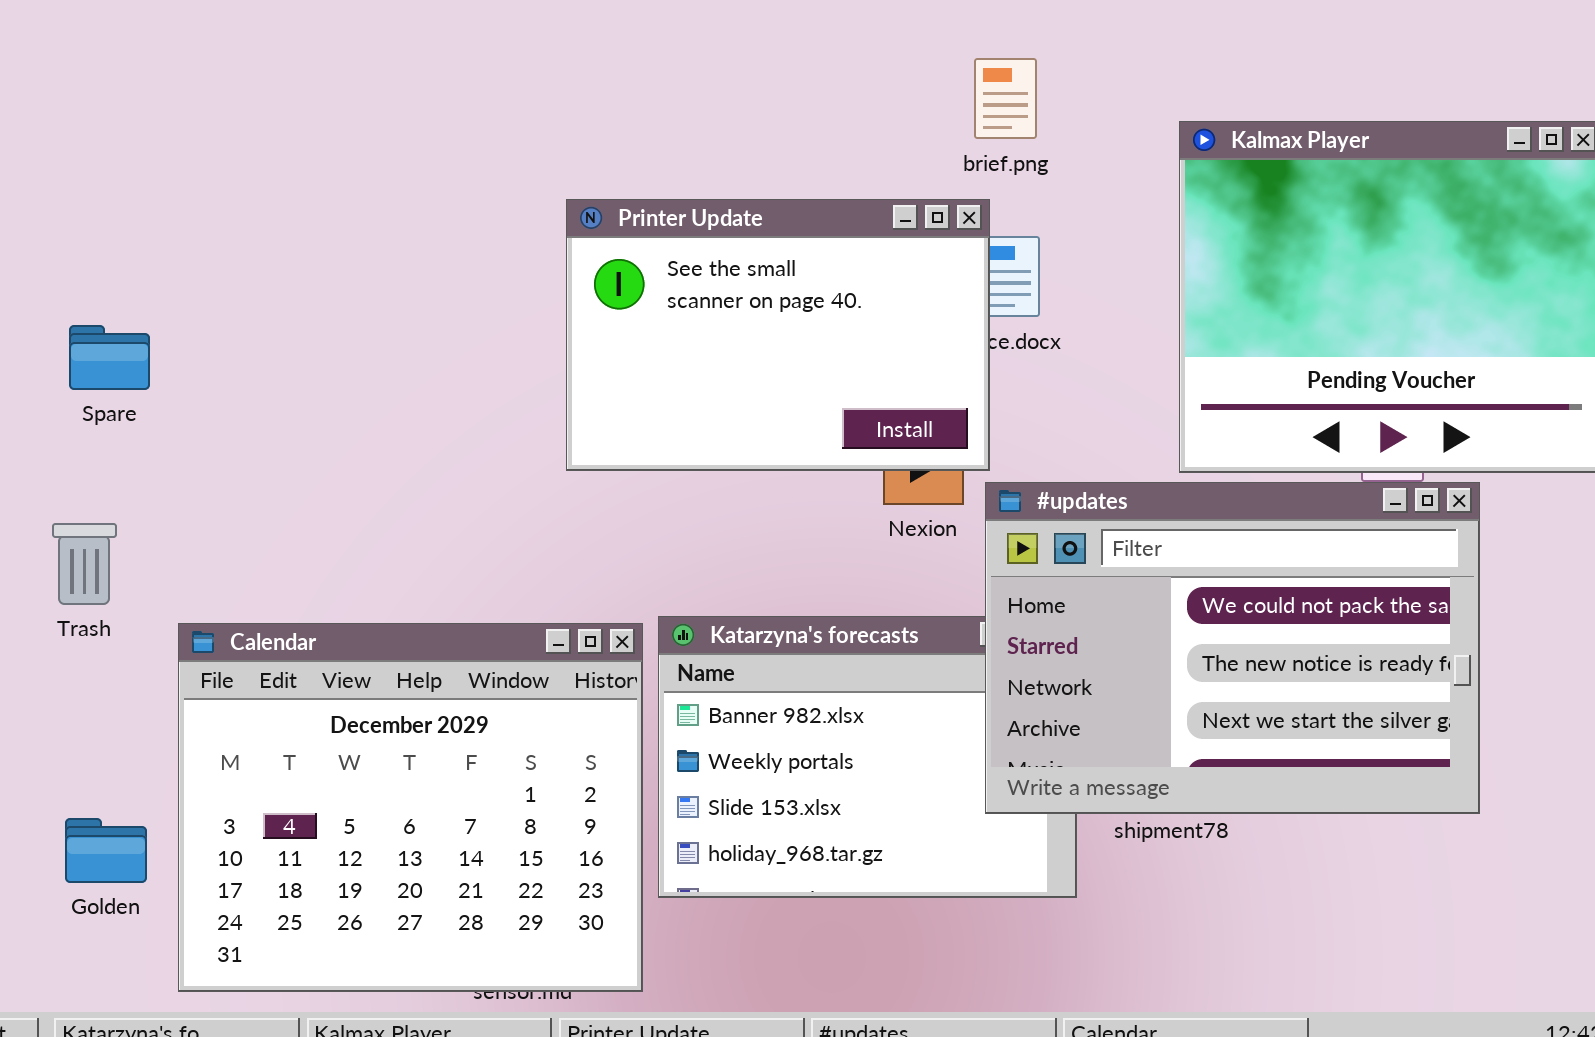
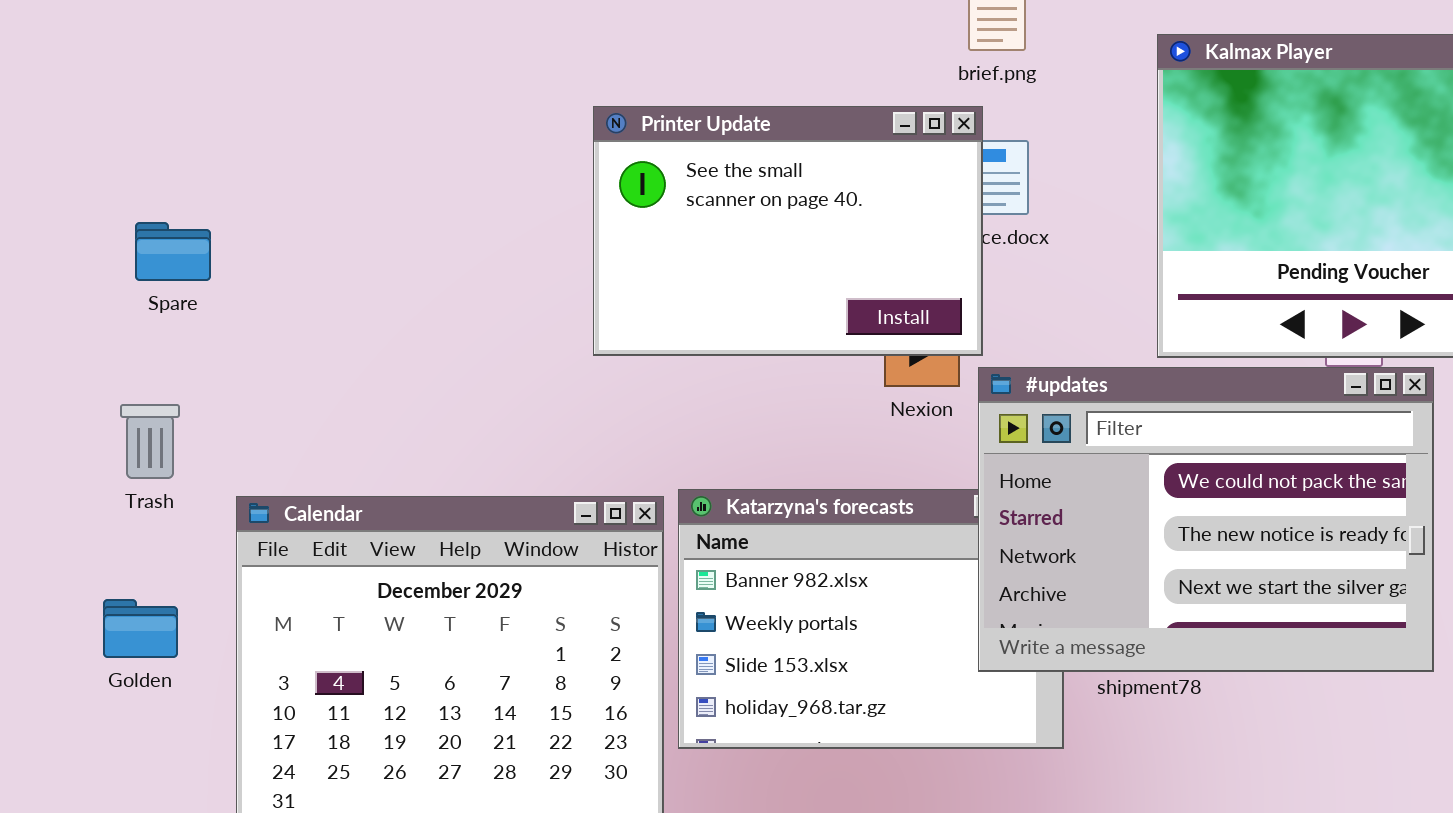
Golden: [65,818,147,883] -> [103,599,178,658], moved

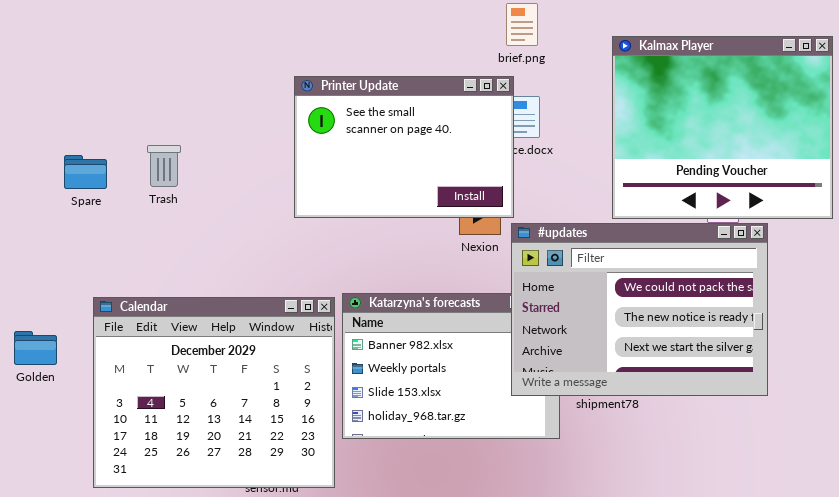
Spare: [135,222,211,281] -> [64,155,107,189], moved
Trash: [120,404,180,479] -> [147,145,181,187], moved
Golden: [103,599,178,658] -> [14,331,57,365], moved

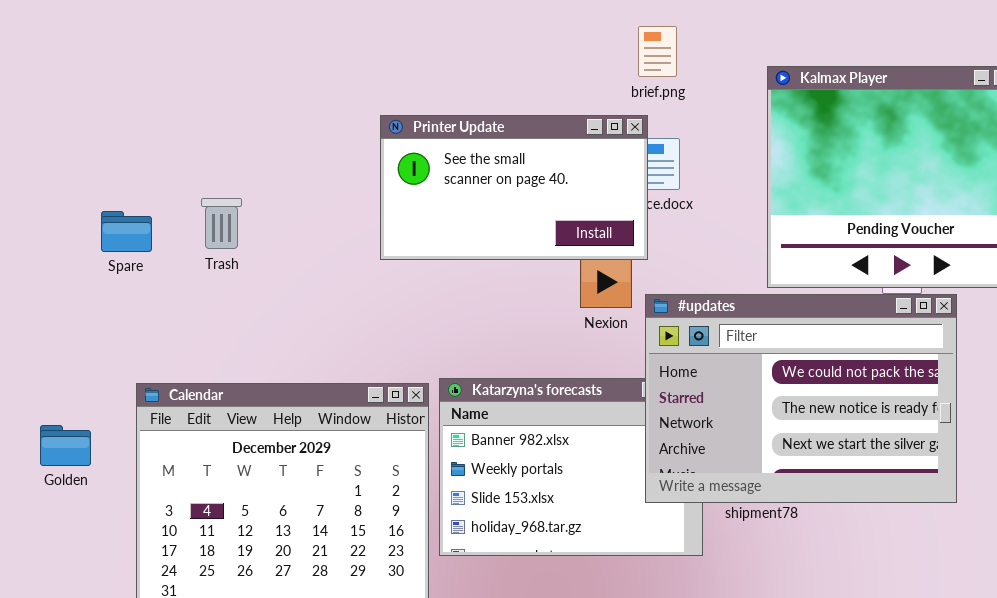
Printer Update: [294,76,514,218] -> [380,115,648,260], resized

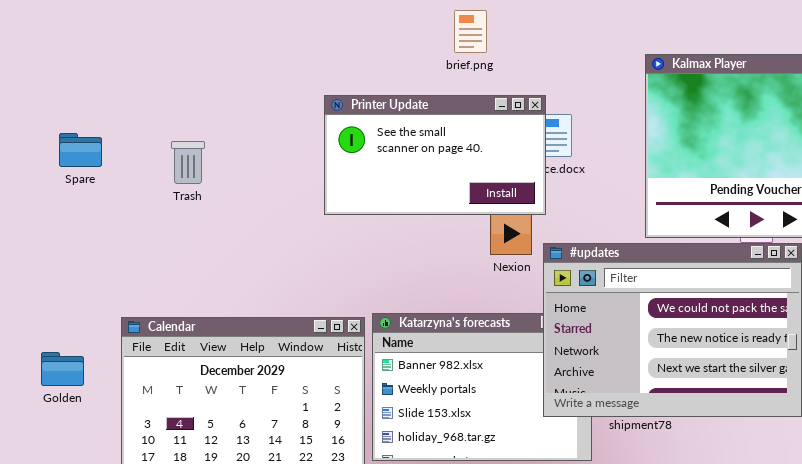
brief.png: [638,26,677,77] -> [454,10,487,53], moved
Trash: [201,198,242,249] -> [171,141,205,184], moved
Spare: [101,211,152,252] -> [59,133,102,167], moved

